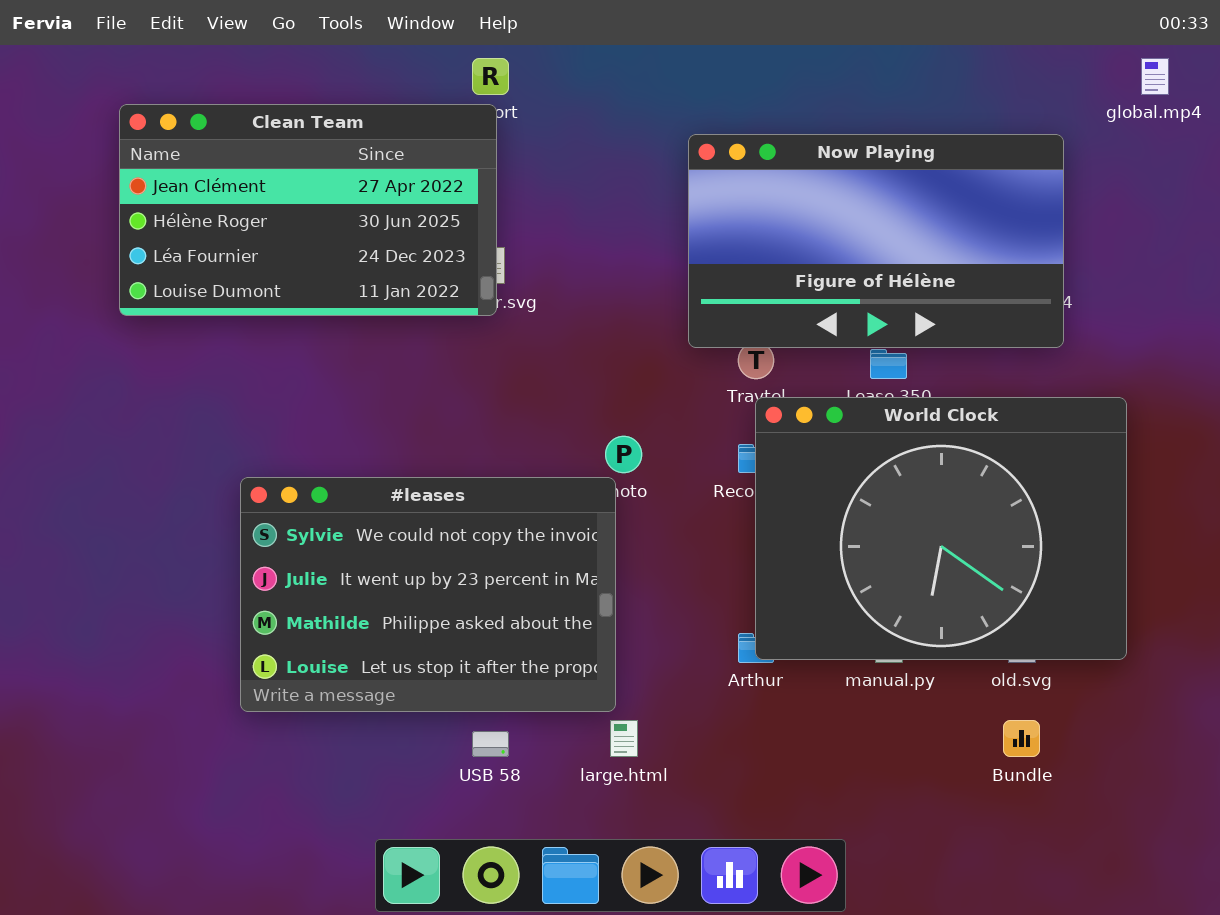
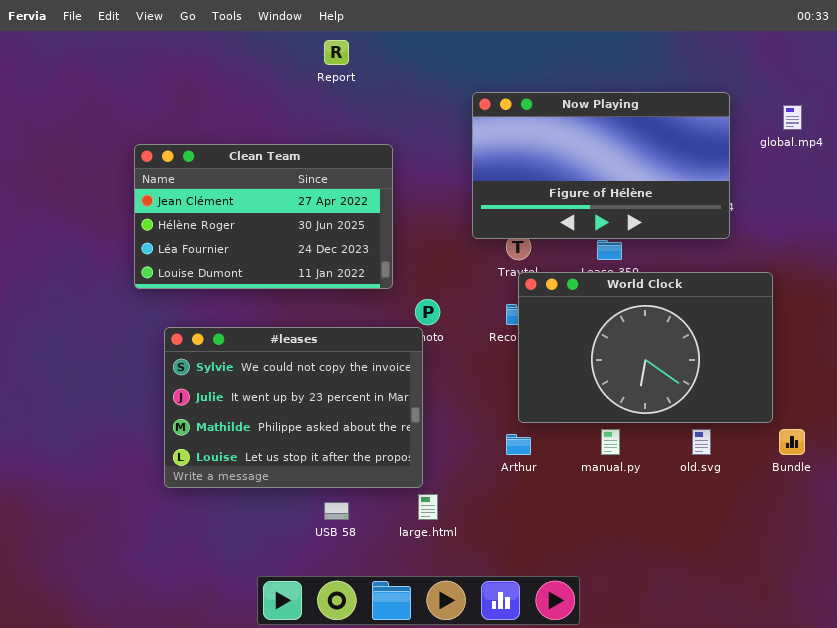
global.mp4: [1141,58,1169,95] -> [783,105,802,130], moved
Clean Team: [119,104,497,316] -> [134,144,393,289], moved
World Clock: [755,397,1127,660] -> [518,272,773,423], resized
Bundle: [1003,720,1040,757] -> [779,429,805,455], moved

